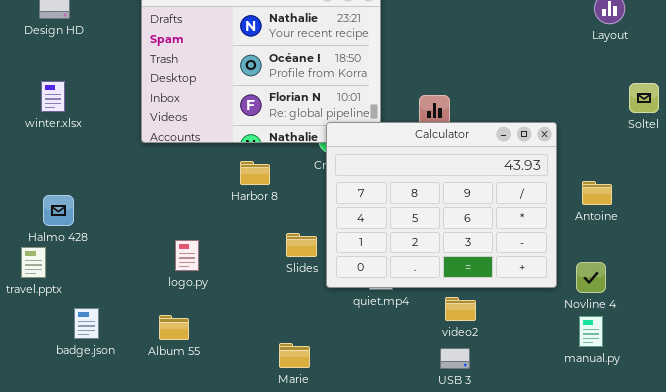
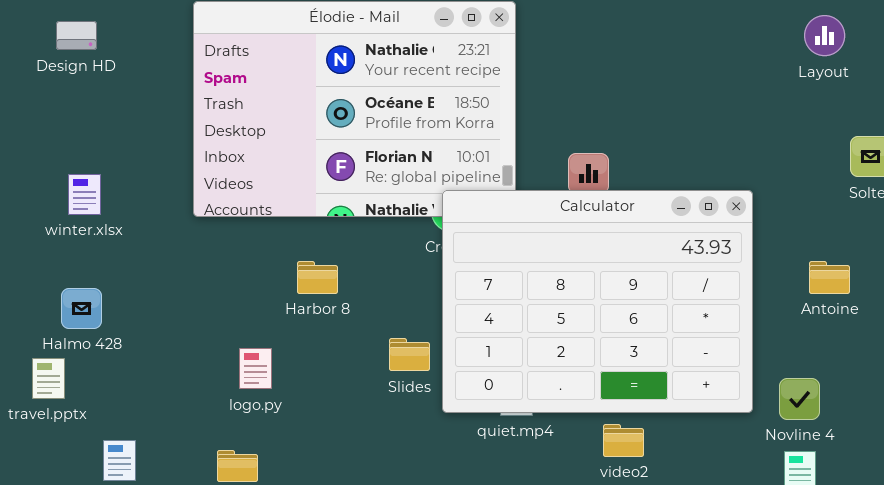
winter.xlsx: [41,81,65,112] -> [68,174,101,215], moved
Harbor 8: [240,161,270,185] -> [297,261,338,294], moved
Antoine: [582,181,612,205] -> [809,261,850,294], moved

